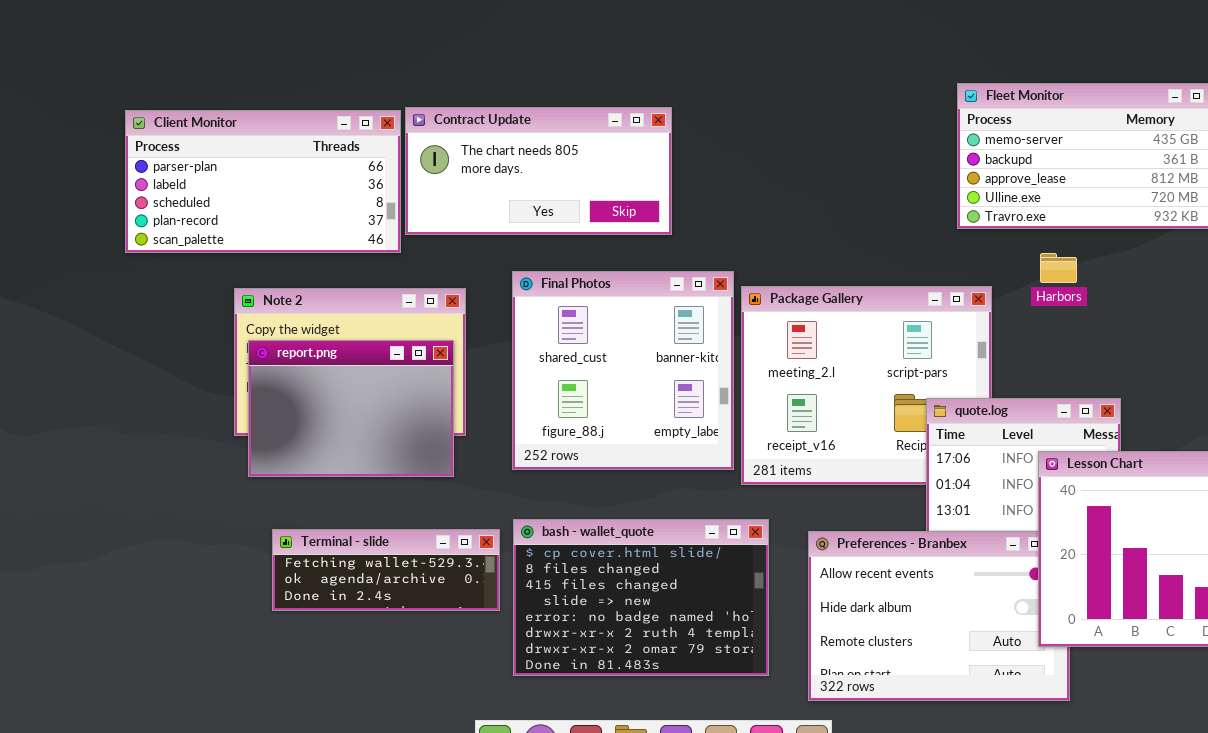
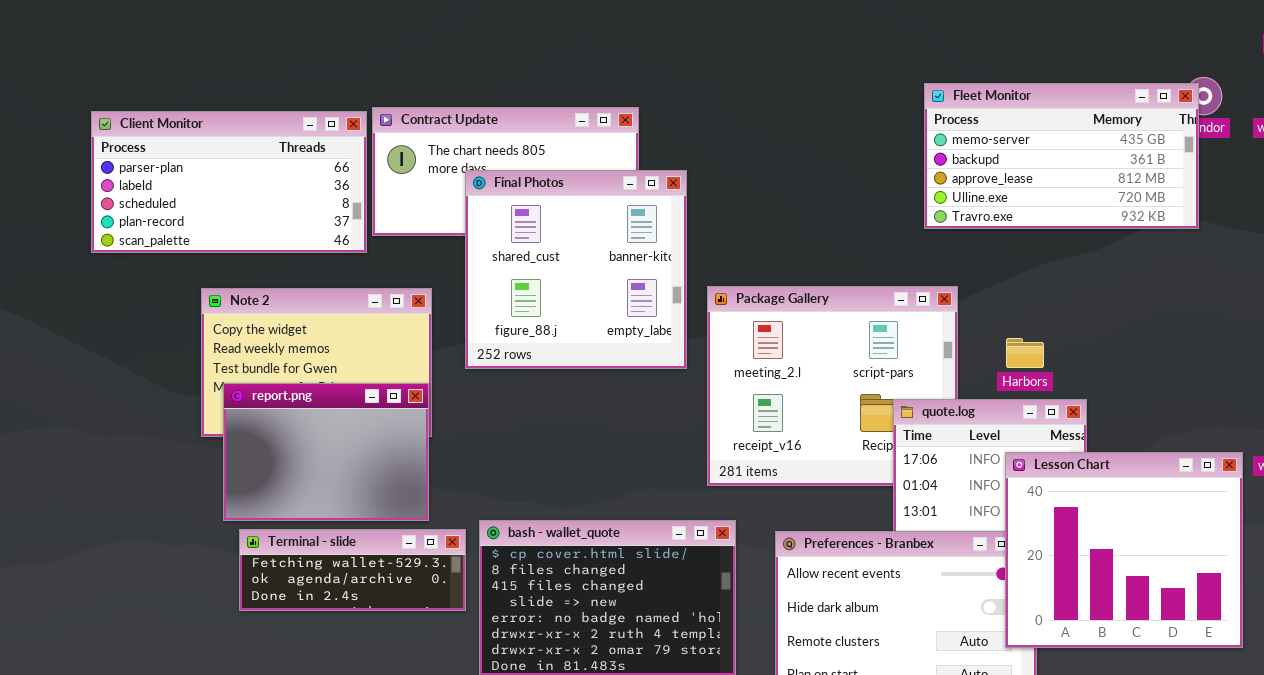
Harbors: [1040,253,1077,283] -> [1006,338,1044,368], moved
Final Photos: [512,271,734,470] -> [465,170,687,369], moved
report.png: [248,340,454,477] -> [223,383,429,521], moved

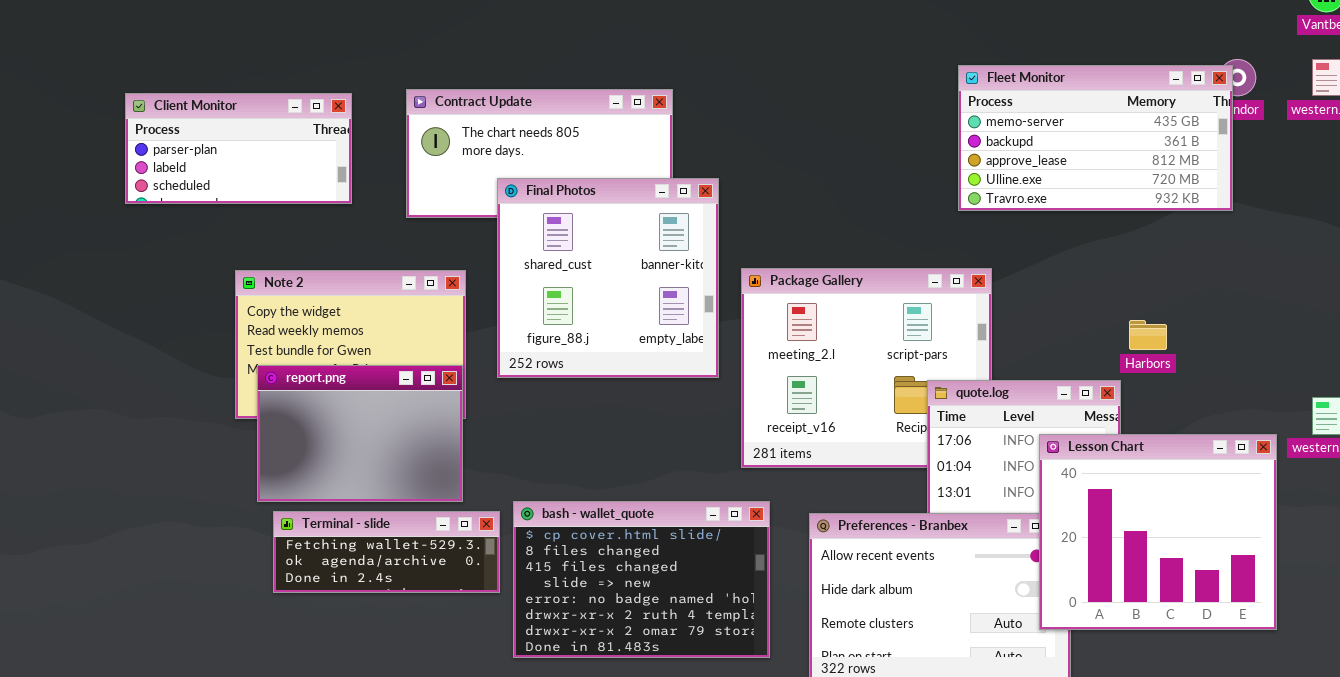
Client Monitor: [91,111,367,253] -> [125,93,352,204], resized
Final Photos: [465,170,687,369] -> [497,178,719,378], moved
Harbors: [1006,338,1044,368] -> [1129,320,1167,350], moved

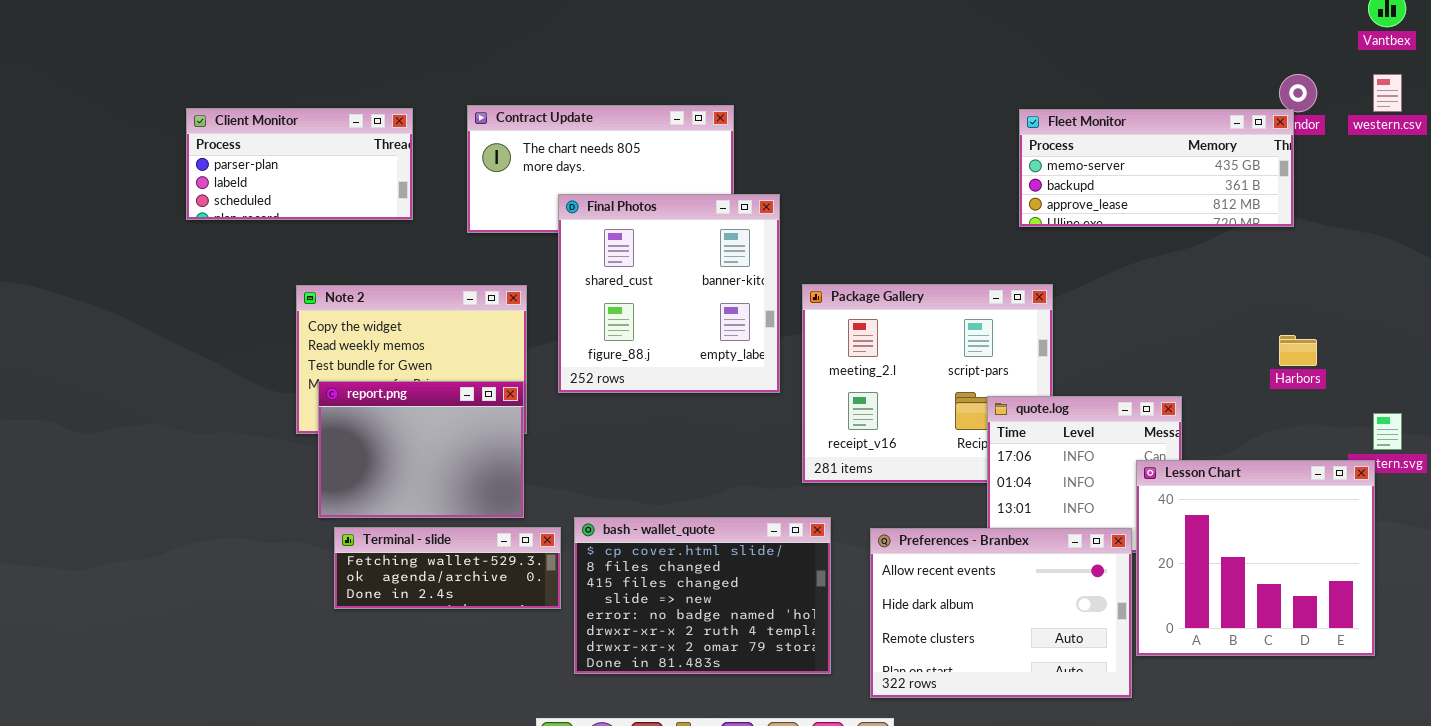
Fleet Monitor: [958,65,1233,211] -> [1019,109,1294,227], resized
Harbors: [1129,320,1167,350] -> [1279,335,1317,366], moved
Lesson Chart: [1039,434,1277,630] -> [1136,460,1375,656], moved

